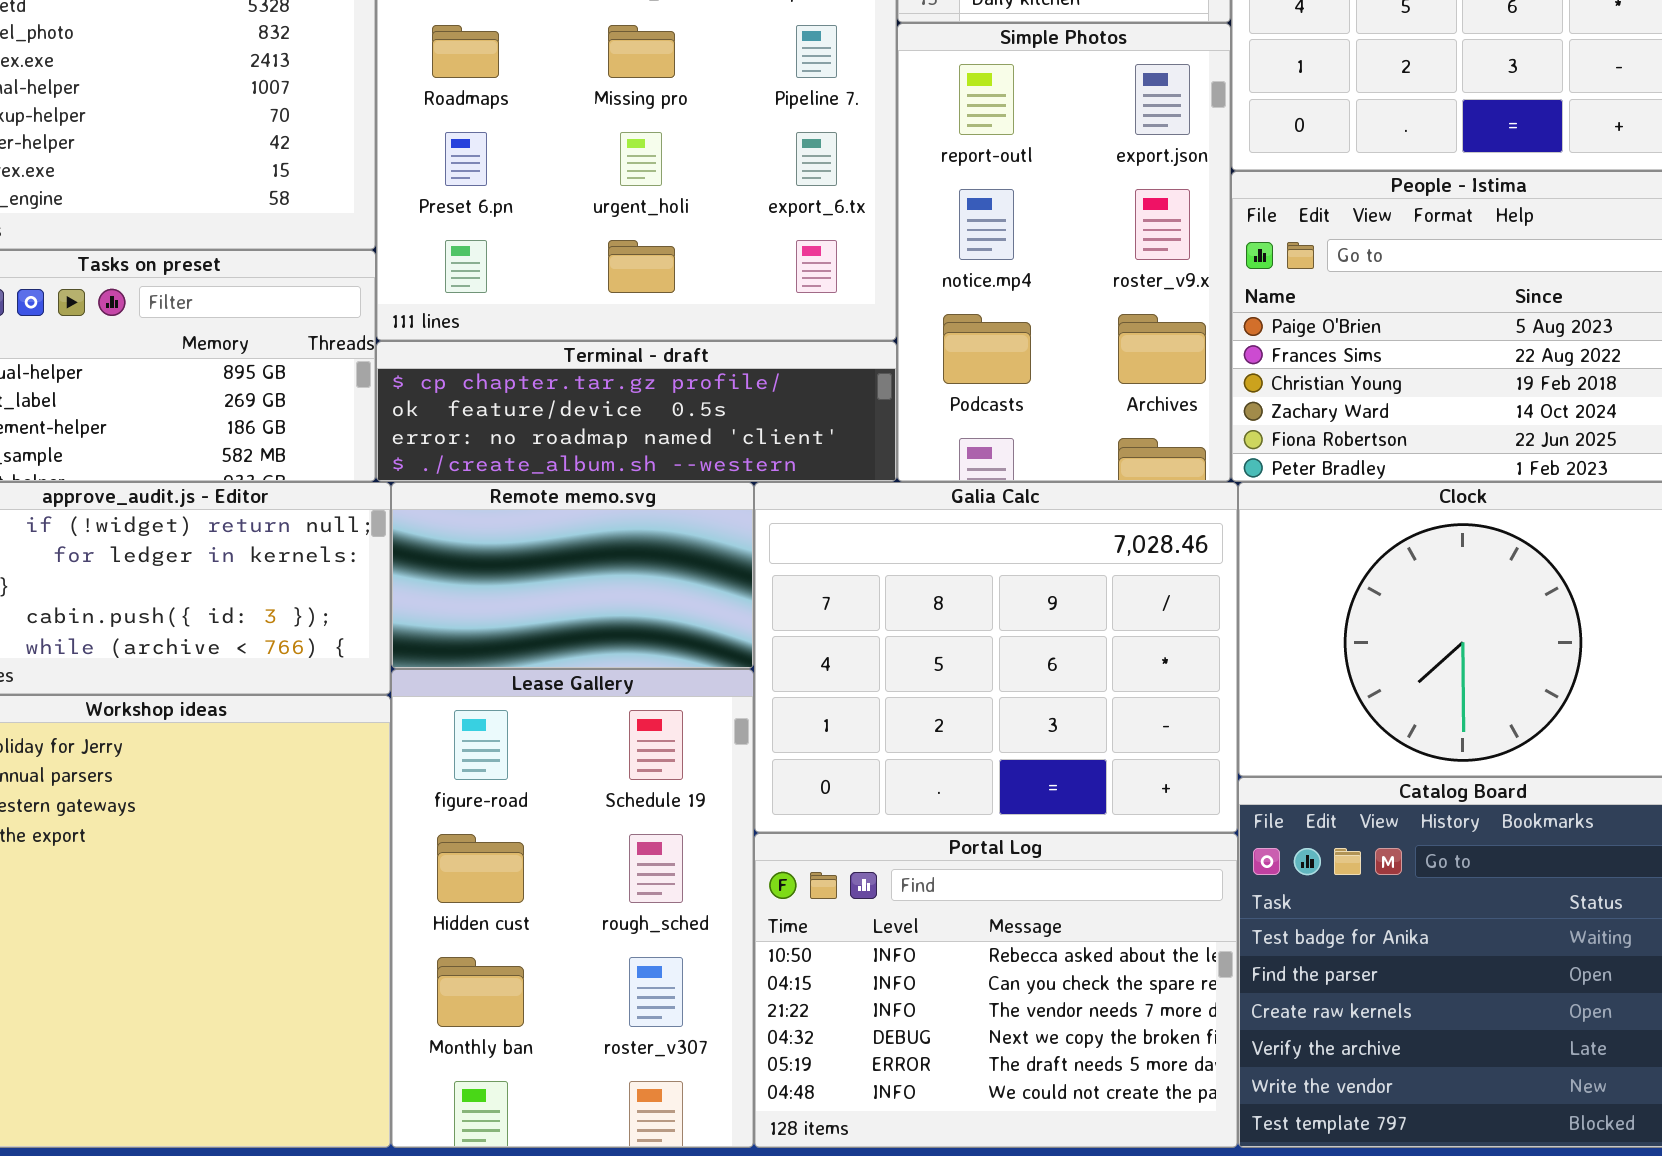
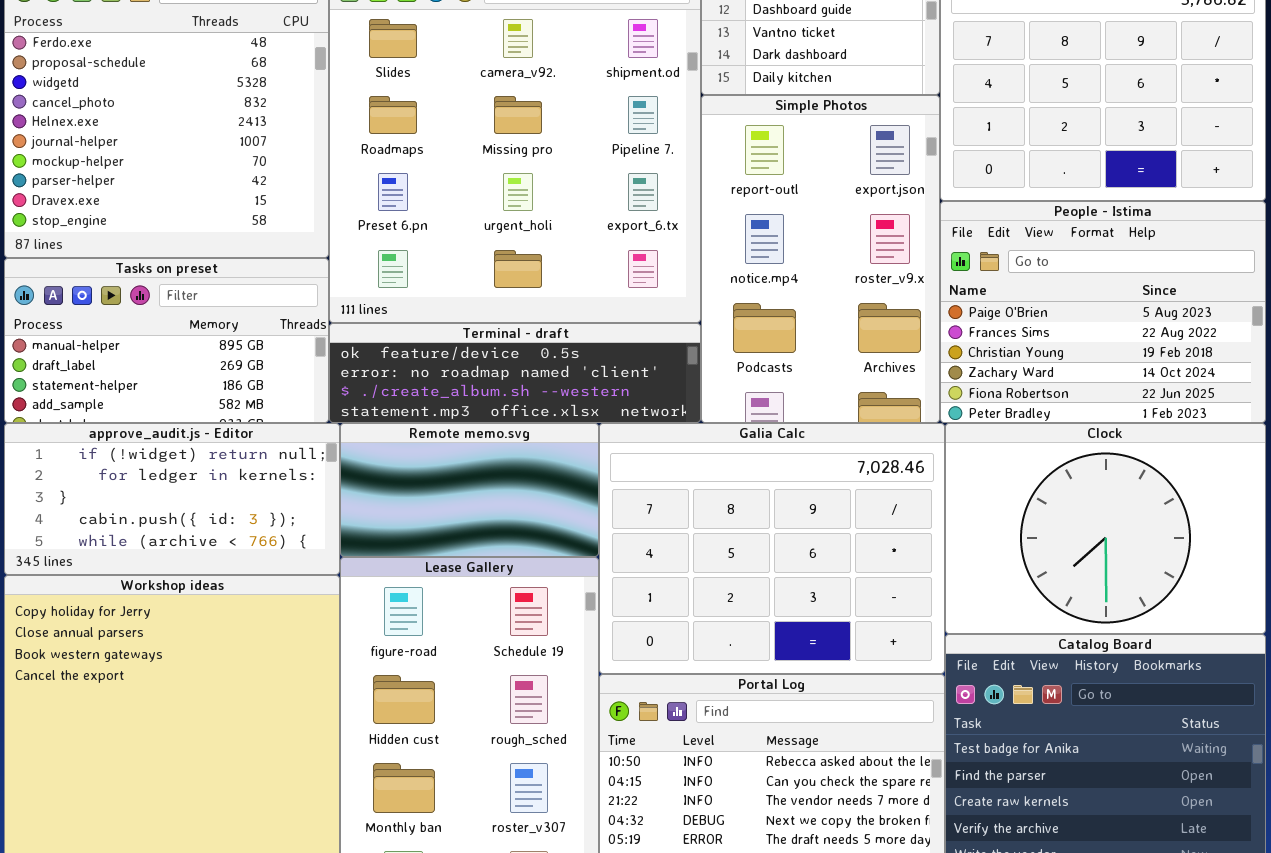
Terminal - draft: [376,341,897,482] -> [329,323,701,423], scrolled down 1 row

